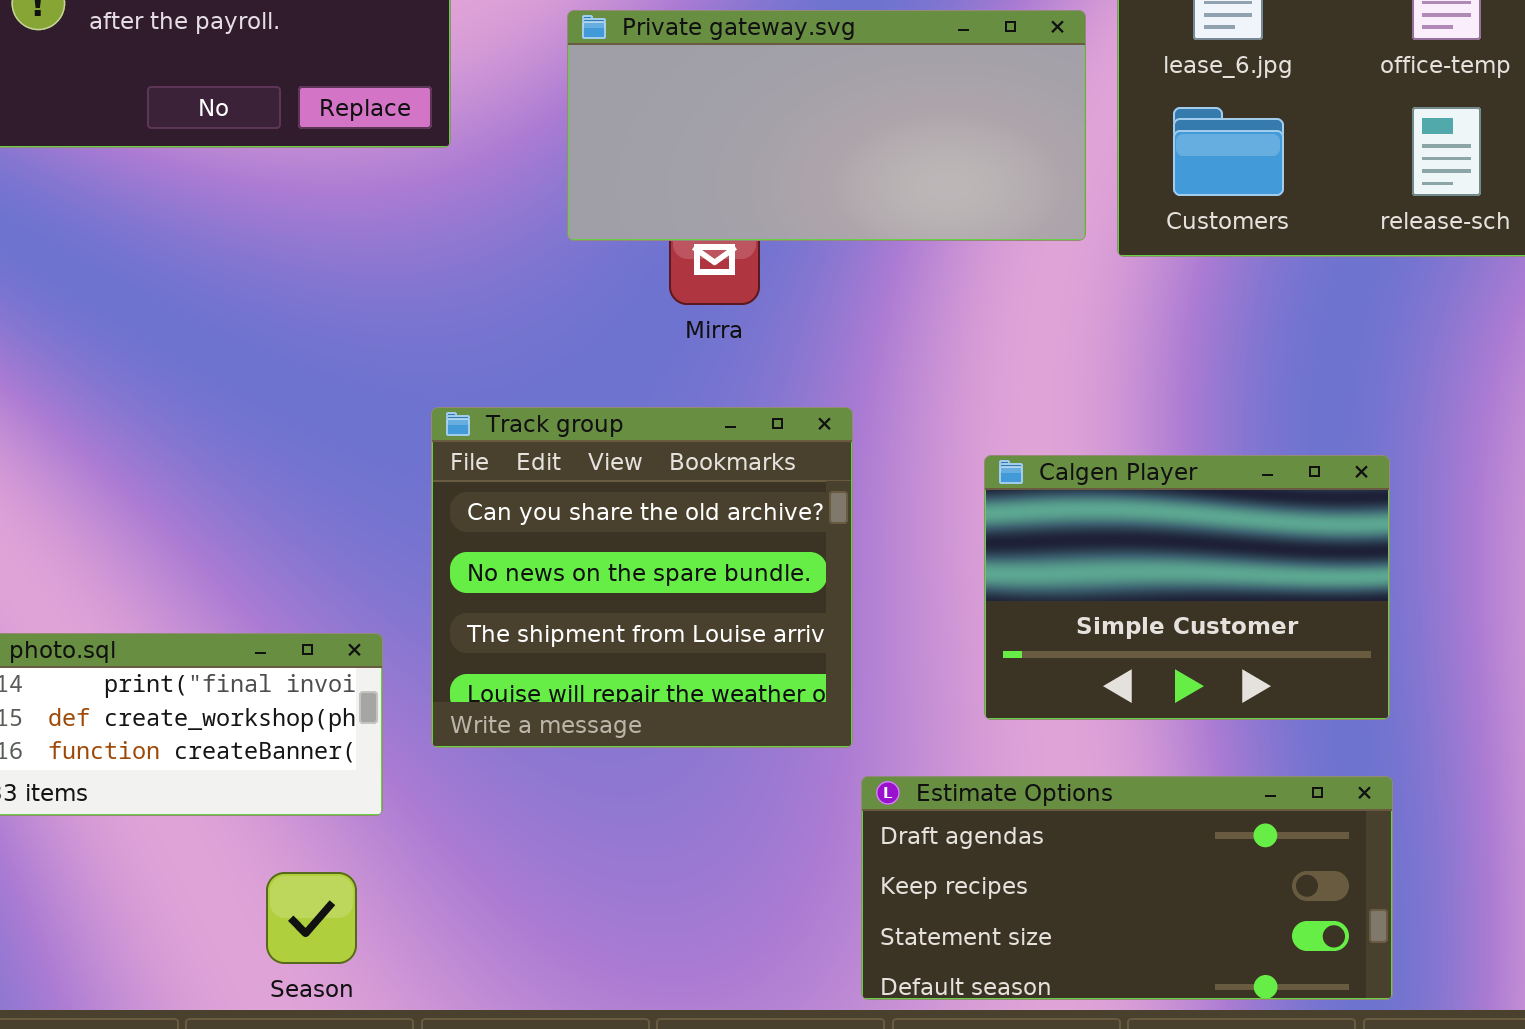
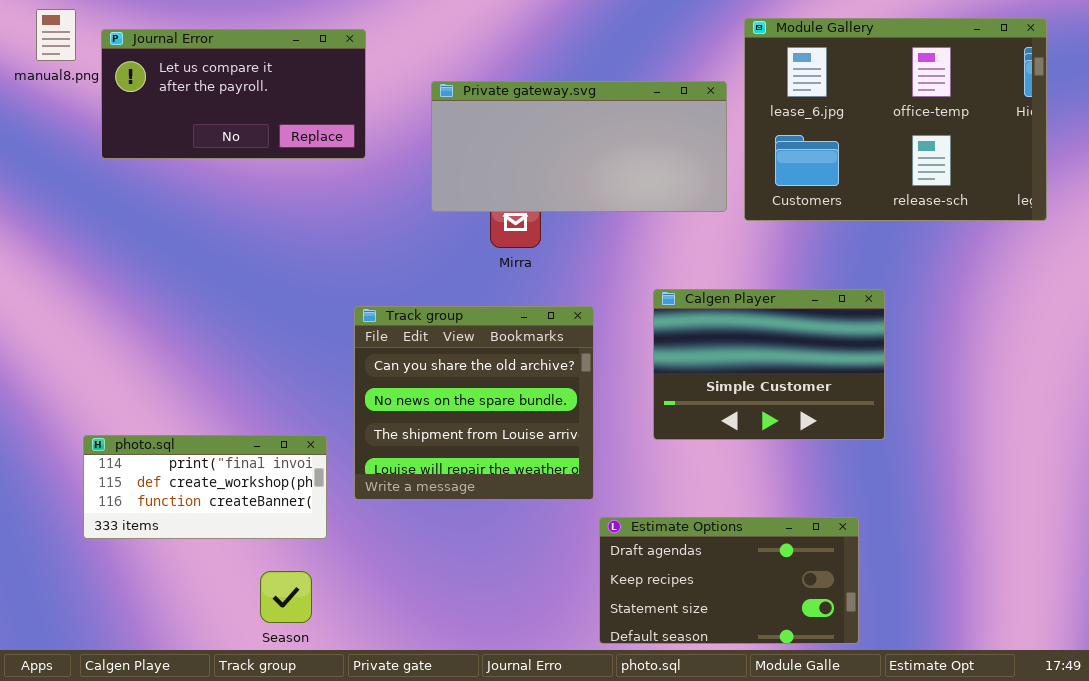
Calgen Player: [984,455,1390,720] -> [653,289,885,440], moved
Estimate Options: [861,776,1393,1000] -> [599,517,859,644], resized

